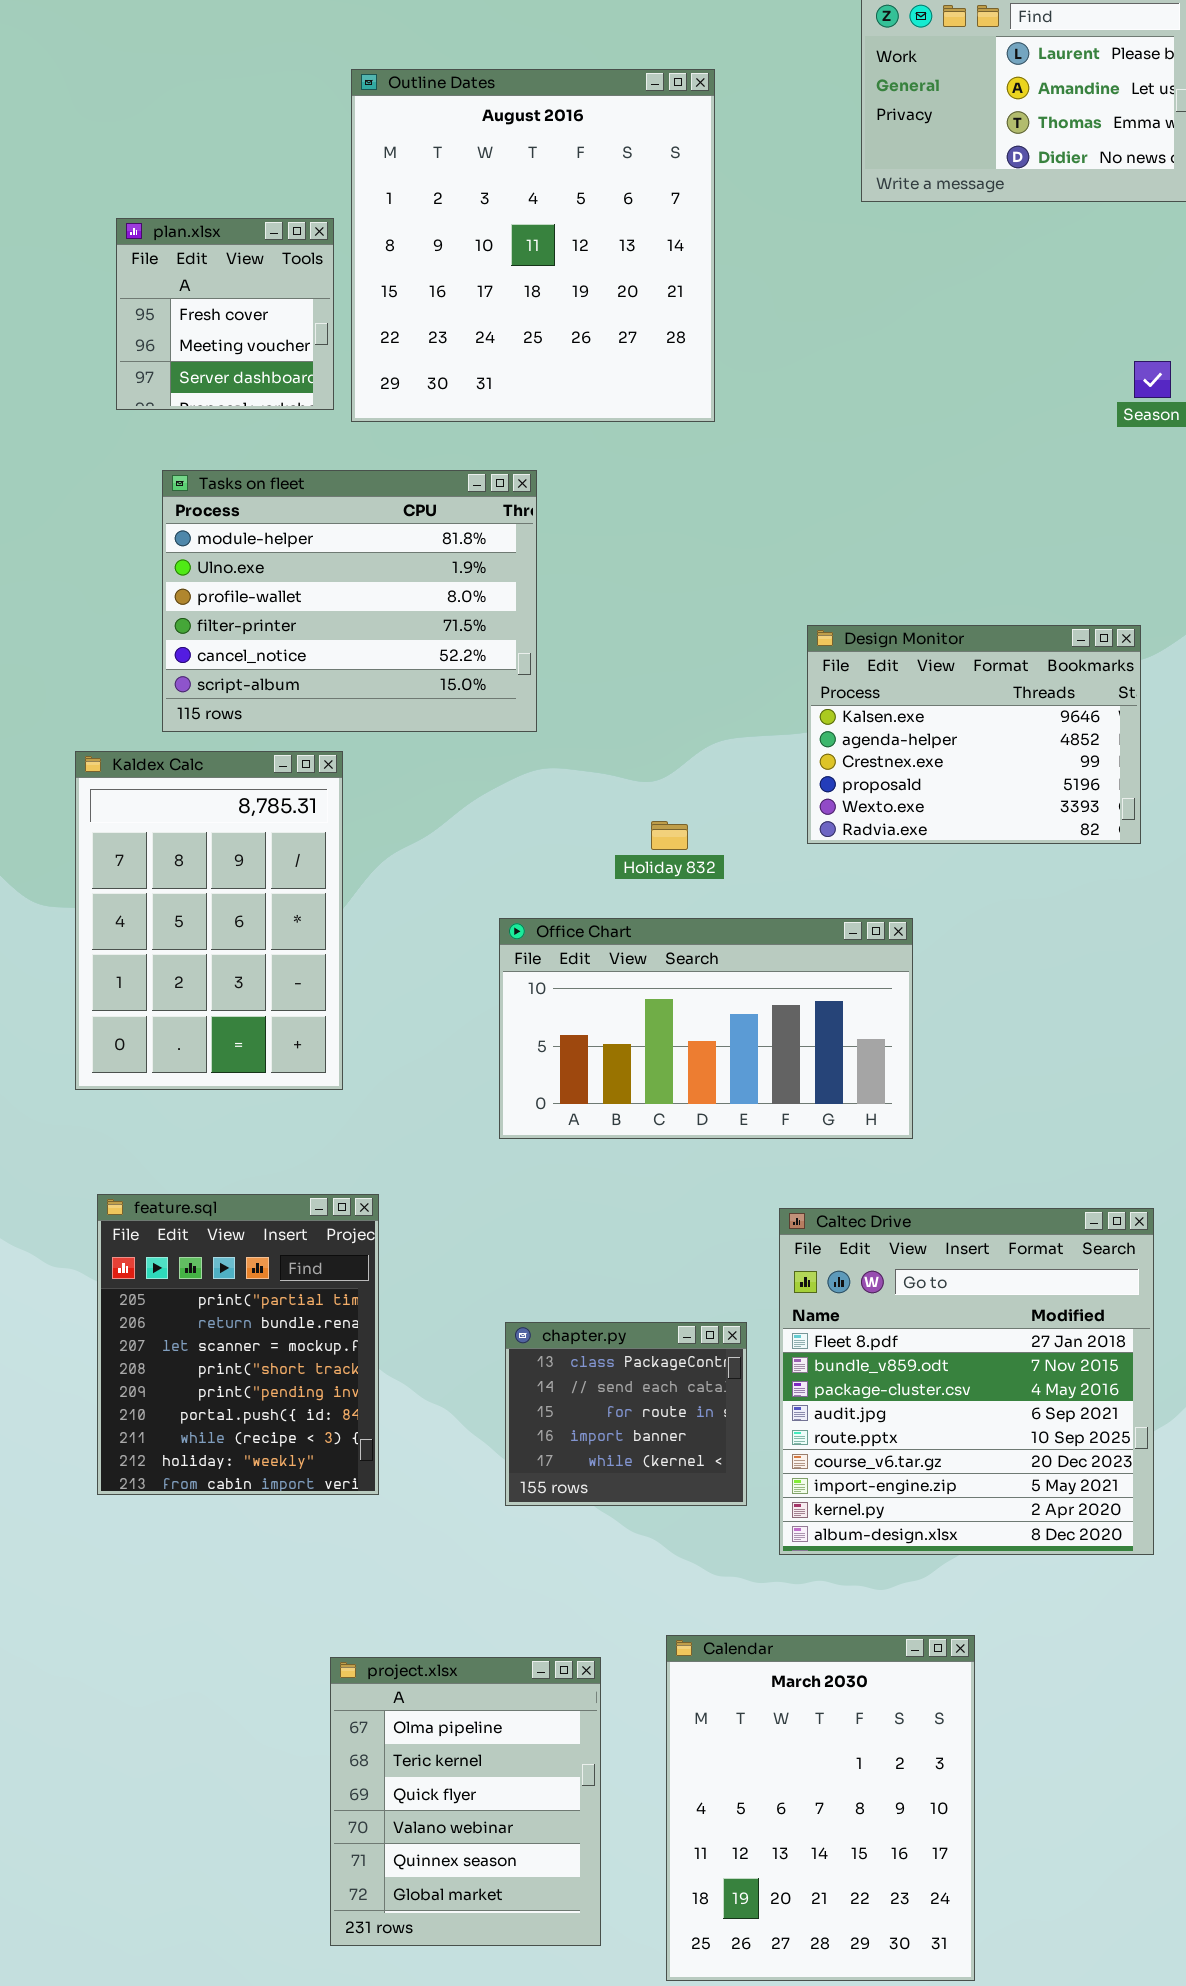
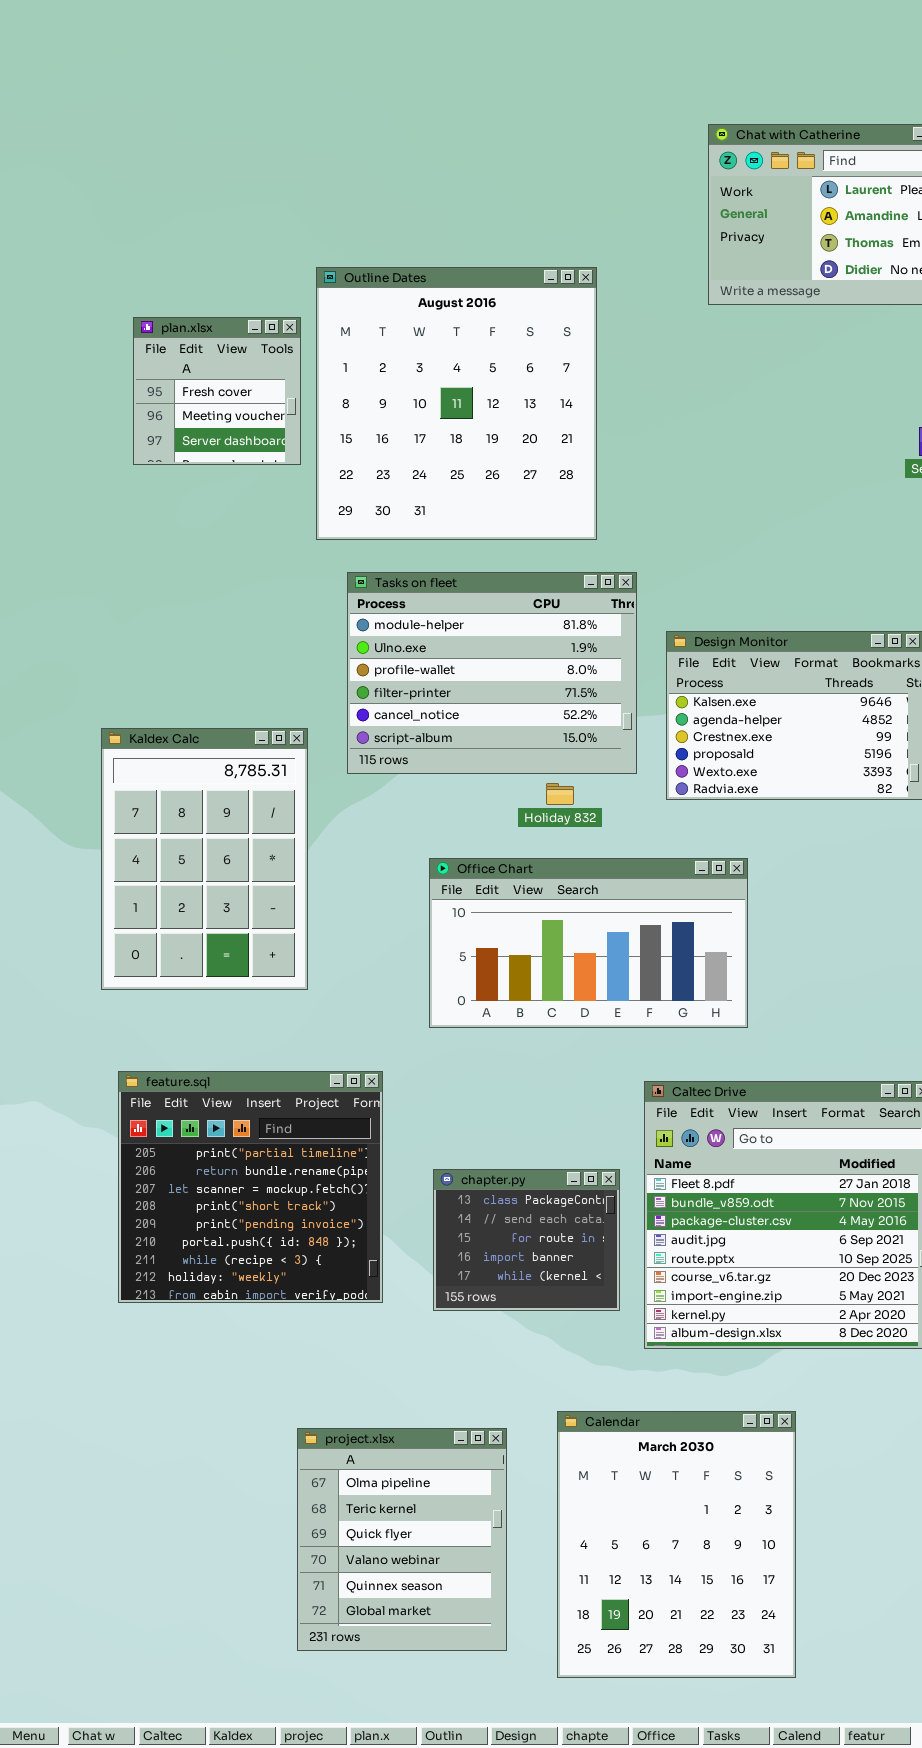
Outline Dates: [351,69,715,422] -> [316,267,597,540], moved
Tasks on fleet: [162,470,537,732] -> [347,572,637,774], moved
feature.sql: [97,1194,379,1495] -> [118,1071,383,1303], resized

